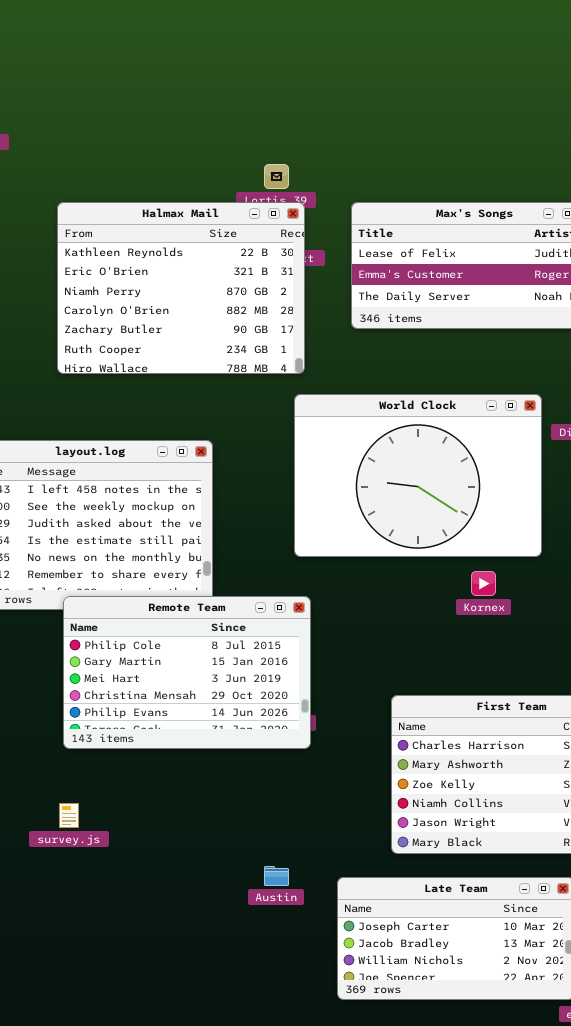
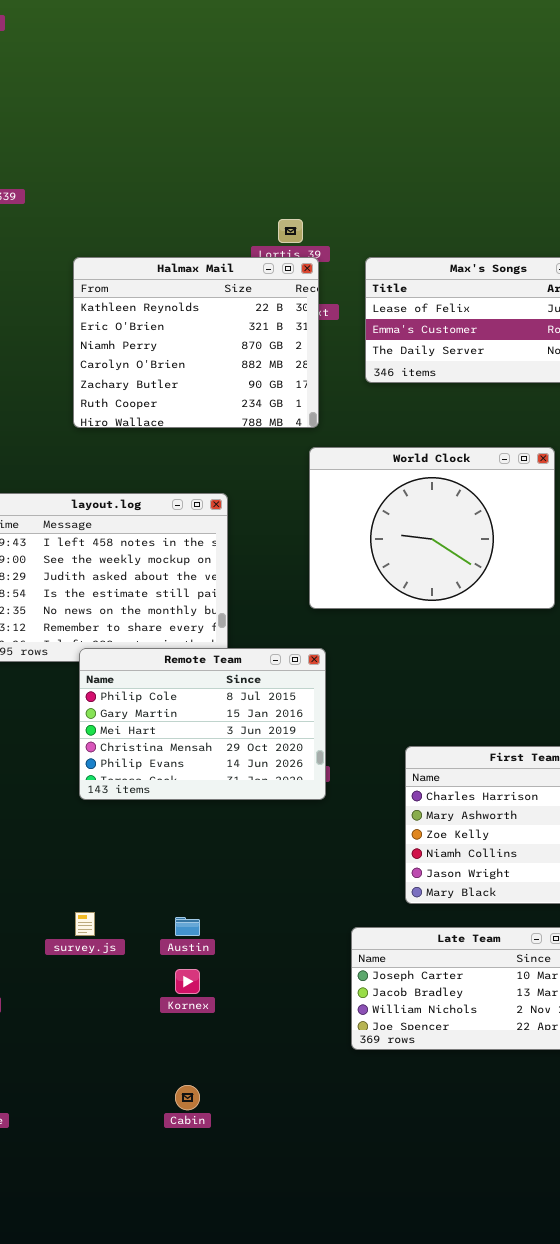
Kornex: [471,571,496,596] -> [175,969,200,994], moved
survey.js: [59,803,79,828] -> [75,912,95,936], moved
Austin: [264,866,289,886] -> [175,917,200,936], moved

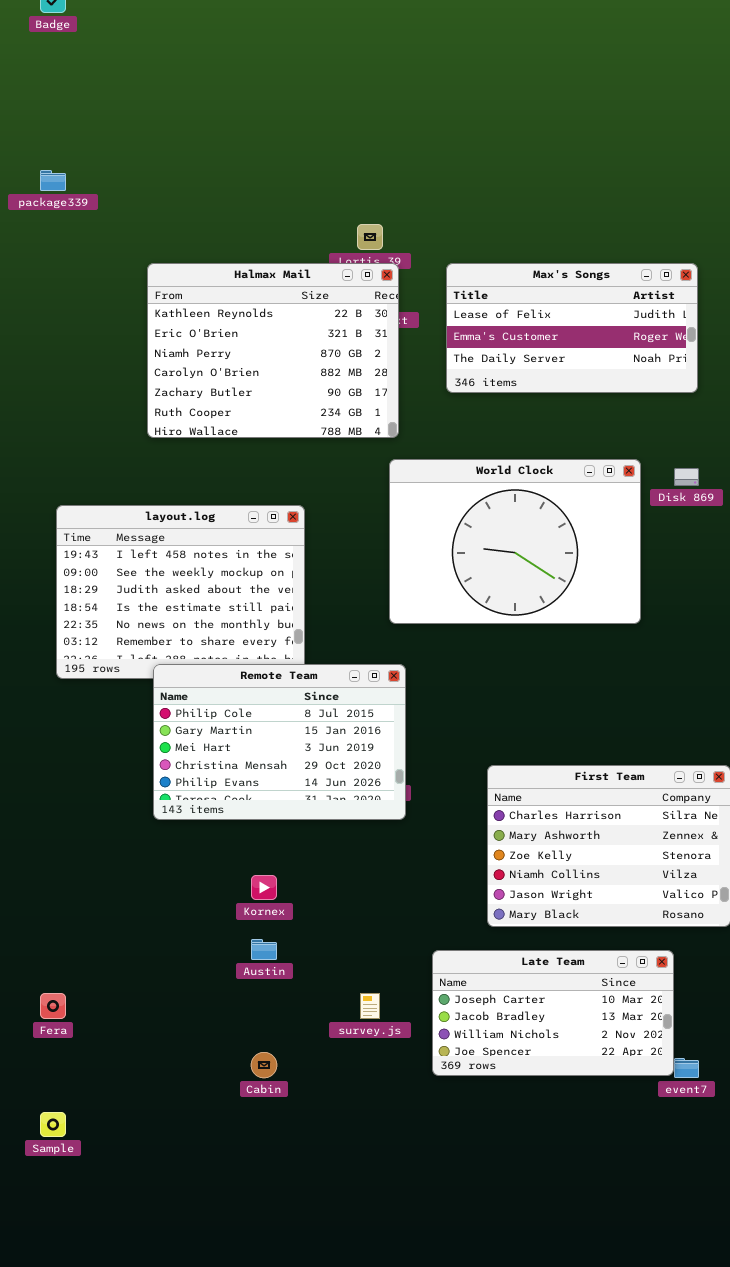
survey.js: [75,912,95,936] -> [360,993,380,1019], moved
Kornex: [175,969,200,994] -> [251,875,277,900], moved
Cabin: [175,1085,200,1110] -> [251,1052,277,1078], moved

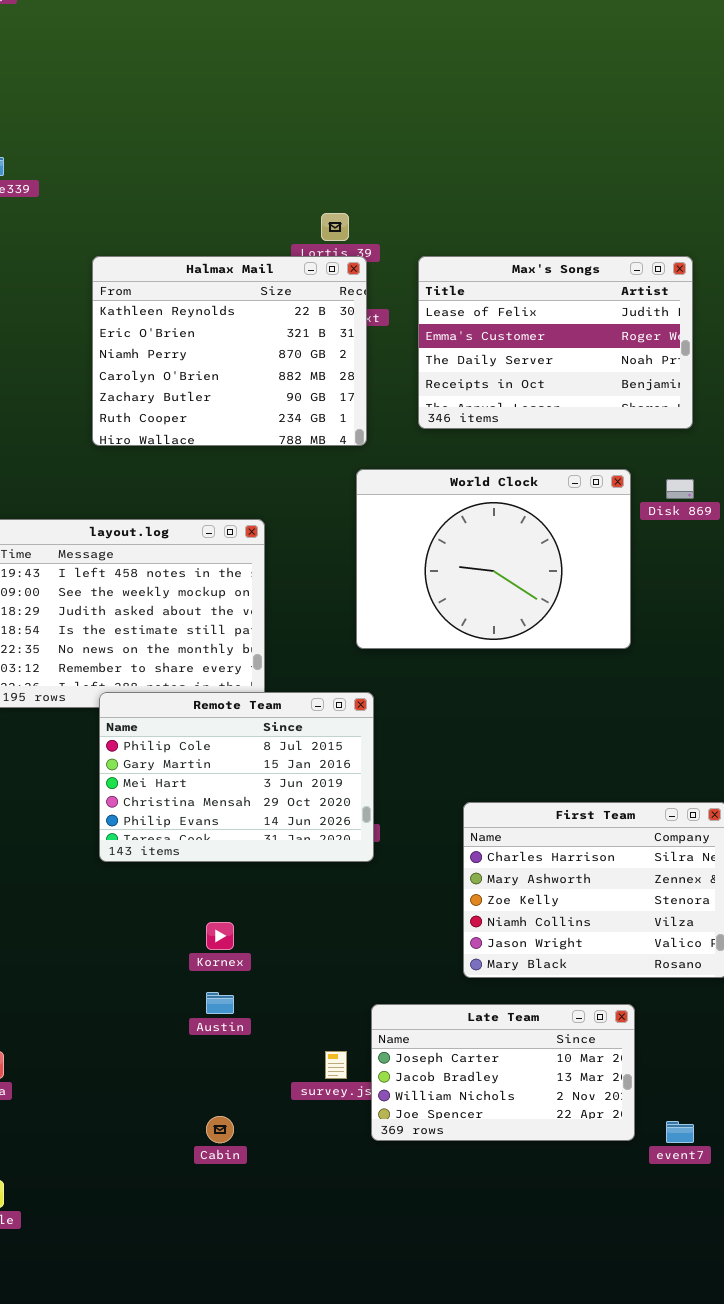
Max's Songs: [446,263,698,393] -> [418,256,693,429], resized
Late Team: [432,950,674,1076] -> [371,1004,635,1141], moved

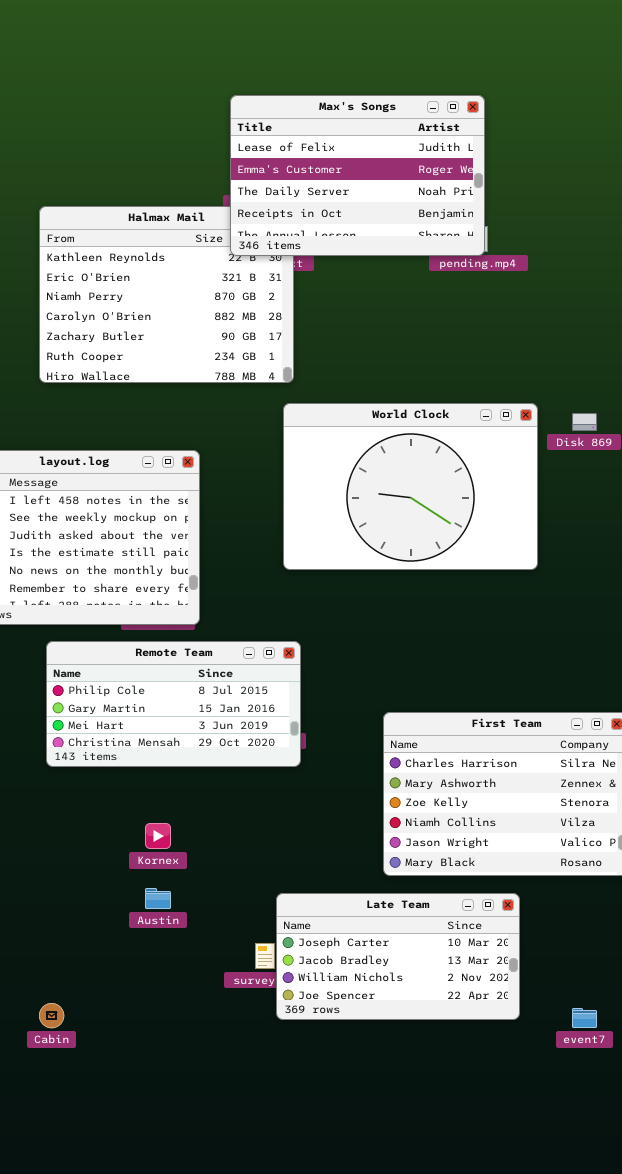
Max's Songs: [418,256,693,429] -> [230,95,485,256], moved
Remote Team: [99,692,374,862] -> [46,641,301,767], resized
Late Team: [371,1004,635,1141] -> [276,893,520,1020], moved
Cabin: [206,1116,234,1143] -> [39,1003,64,1028], moved

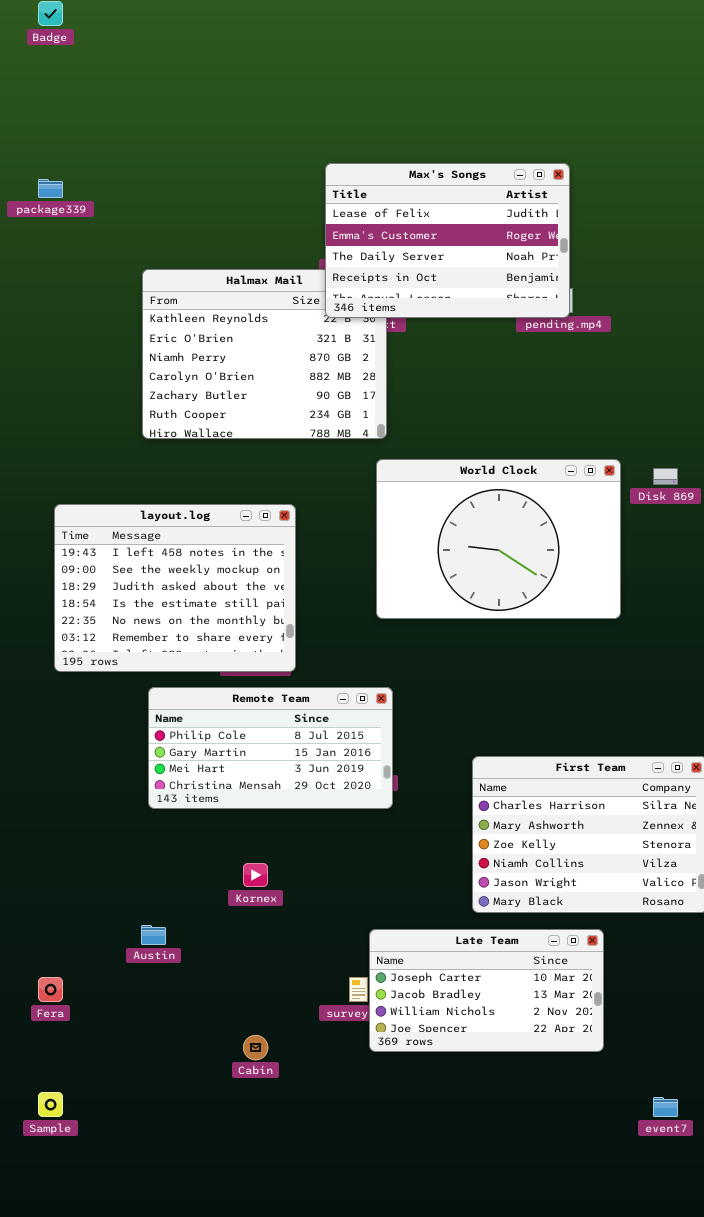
Austin: [145,888,171,909] -> [141,925,166,945], moved
Cabin: [39,1003,64,1028] -> [243,1035,268,1060], moved
event7: [572,1008,597,1028] -> [653,1097,678,1117], moved

